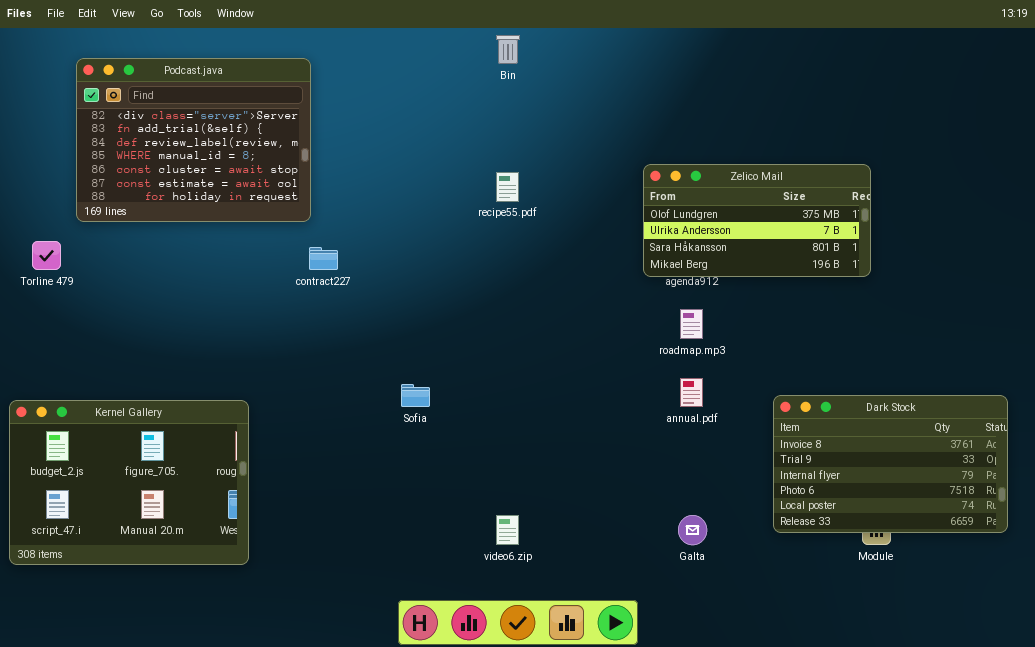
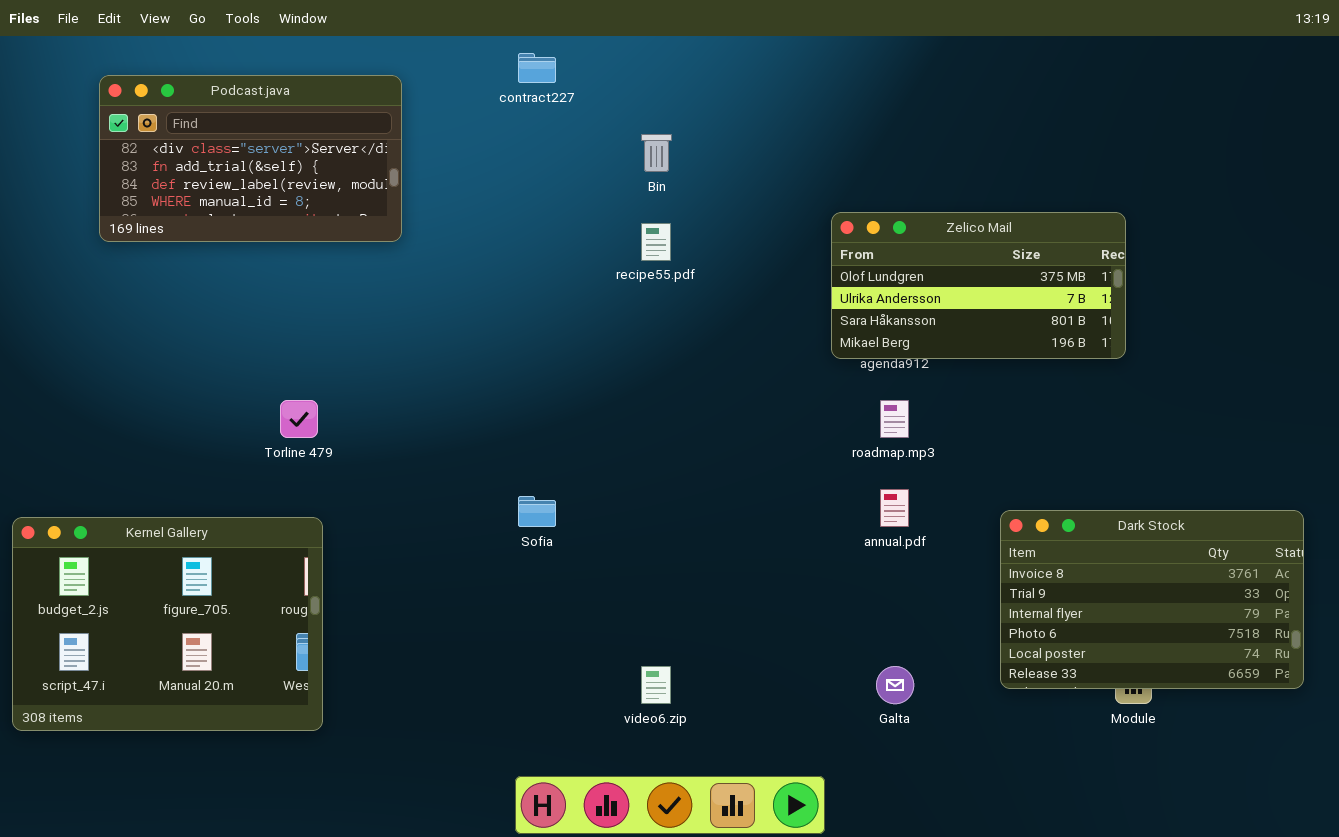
Bin: [496,35,520,64] -> [641,134,672,172], moved
Podcast.java: [76,58,311,222] -> [99,75,402,242], resized
Torline 479: [32,241,61,270] -> [280,400,318,438], moved
contract227: [309,247,338,270] -> [518,53,556,83], moved

